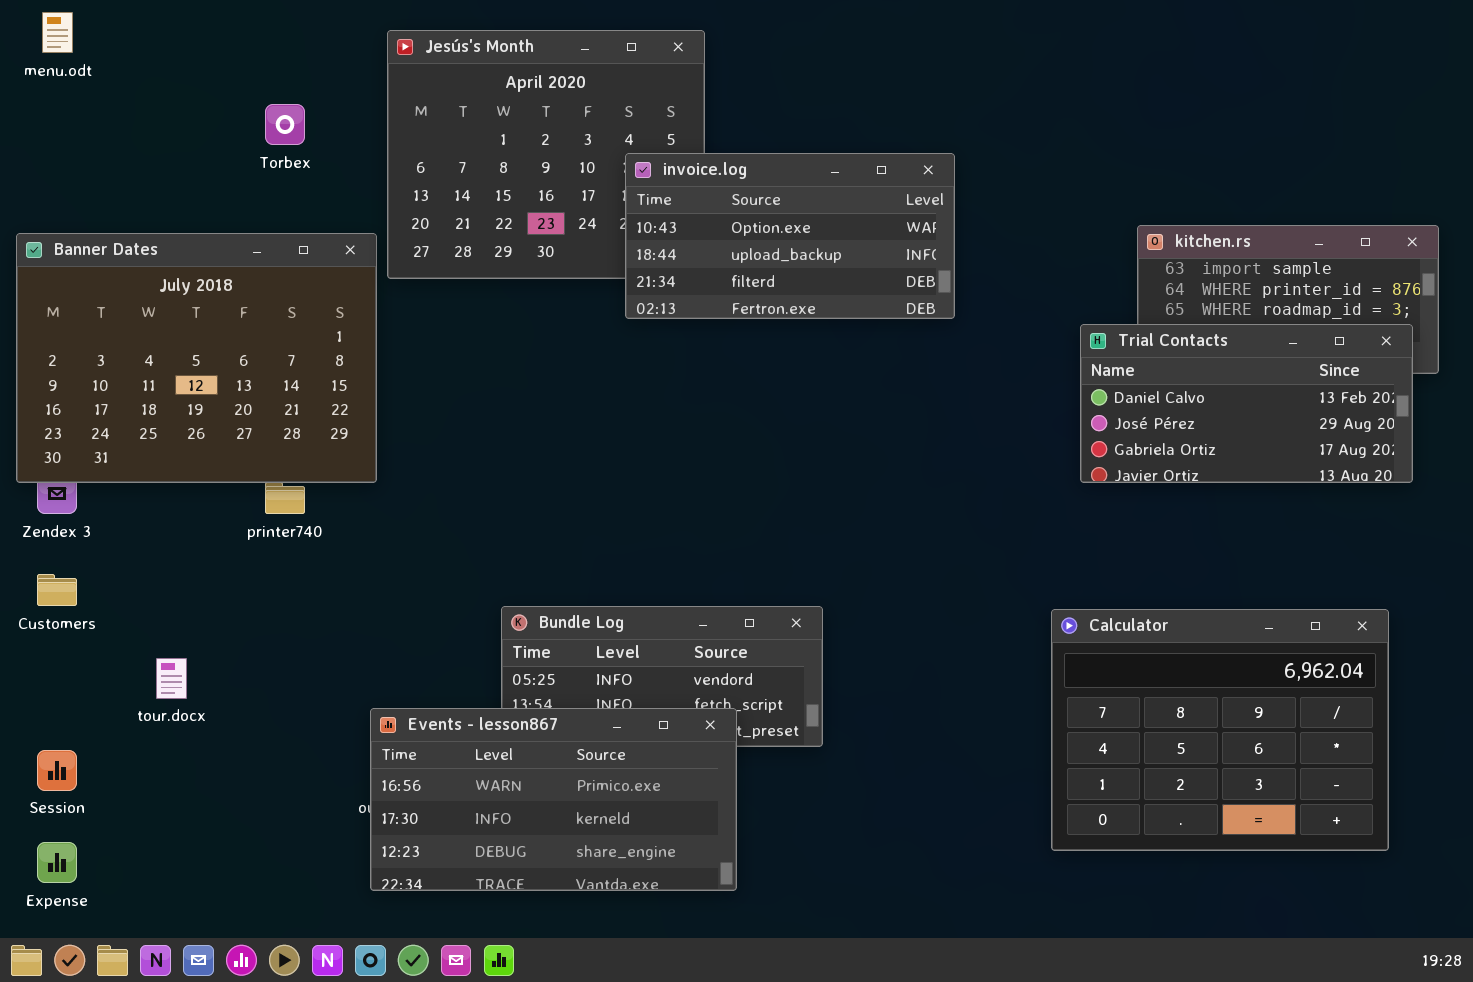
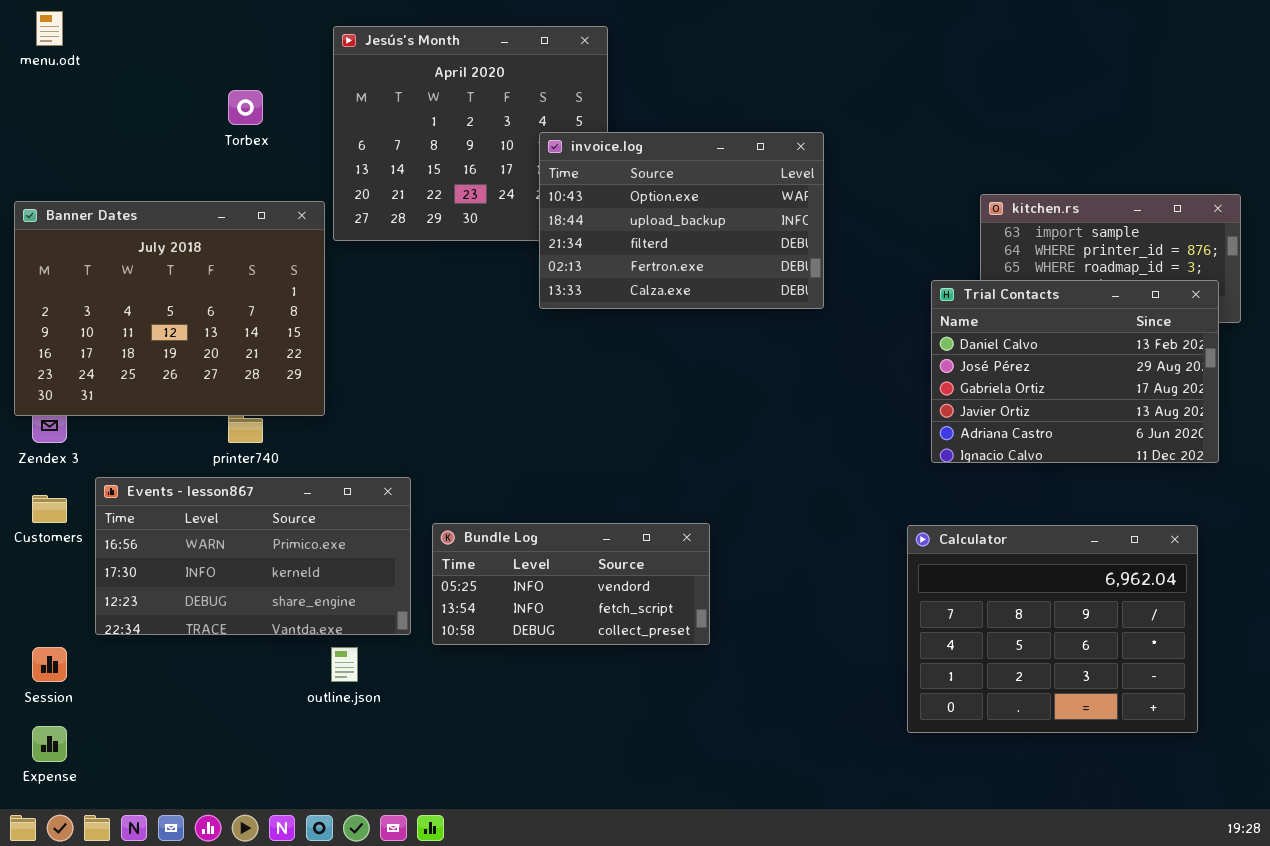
invoice.log: [625,153,955,319] -> [539,132,824,309], resized
Trial Contacts: [1080,324,1413,483] -> [931,280,1219,463], resized
Events - lesson867: [370,708,737,891] -> [95,477,411,635], moved

